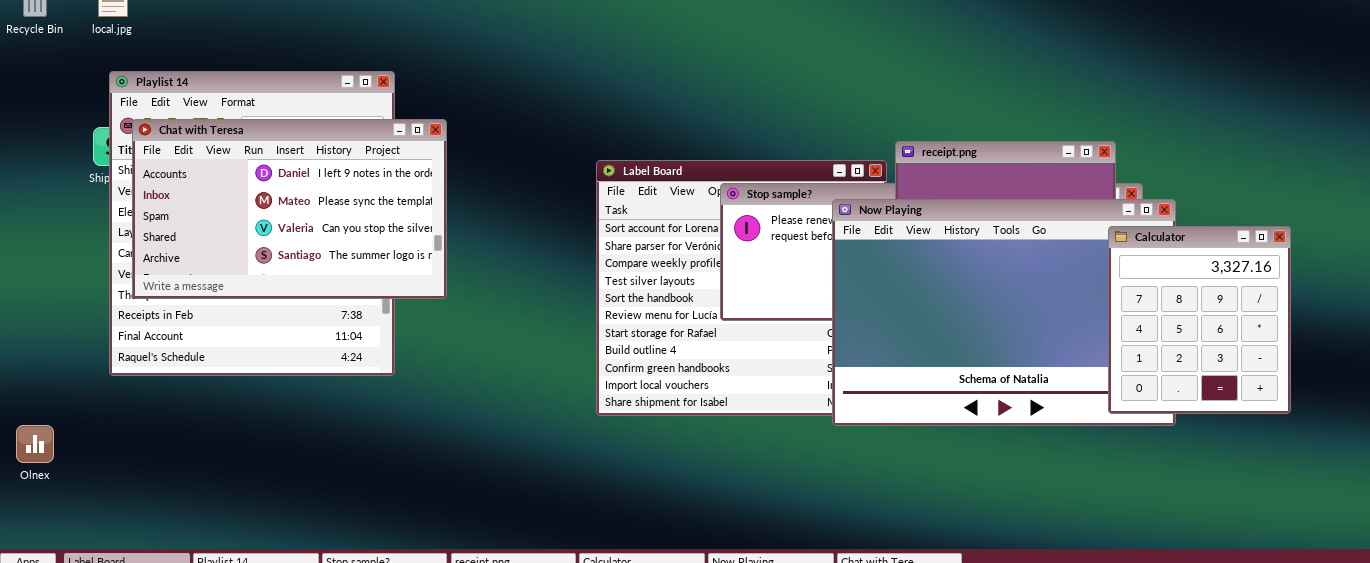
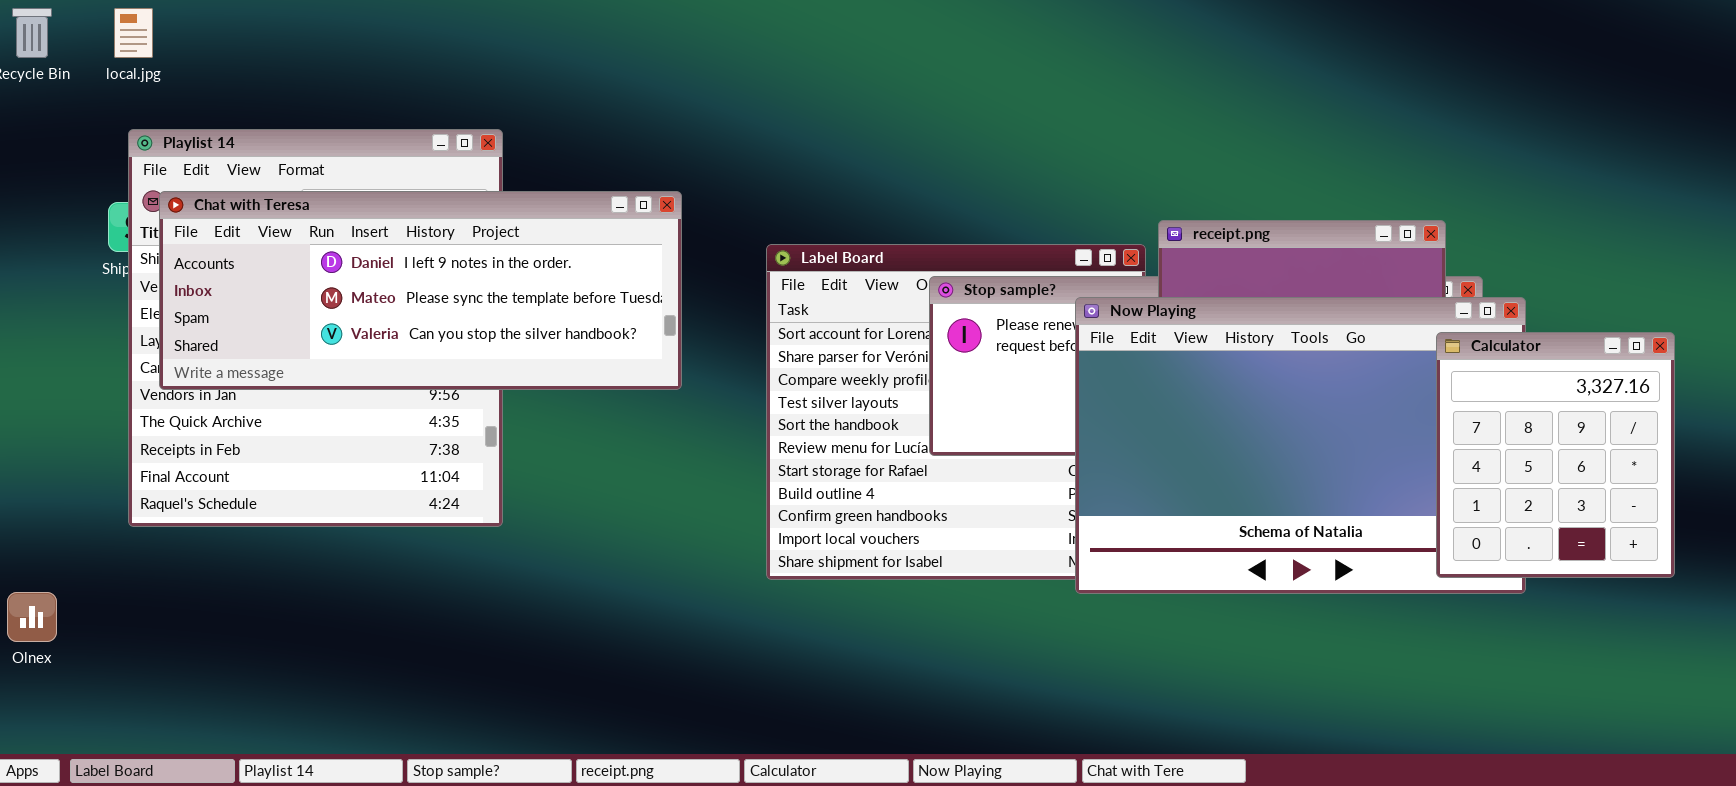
Chat with Teresa: [132,119,447,299] -> [159,191,682,390], resized

